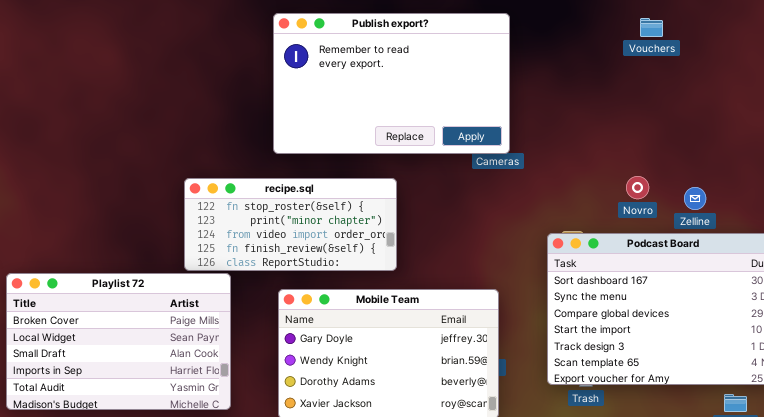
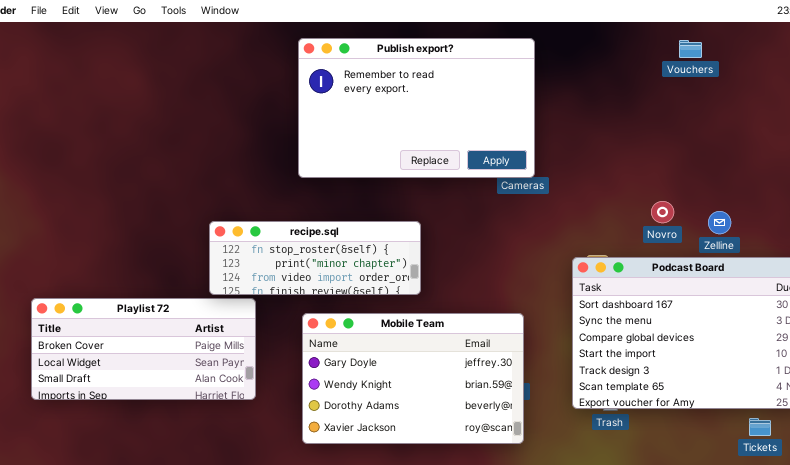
Vouchers: [640,18,663,37] -> [679,40,702,58], moved
recipe.sql: [184,178,397,271] -> [209,221,421,295], resized
Playlist 72: [6,273,231,410] -> [31,298,256,400], resized

